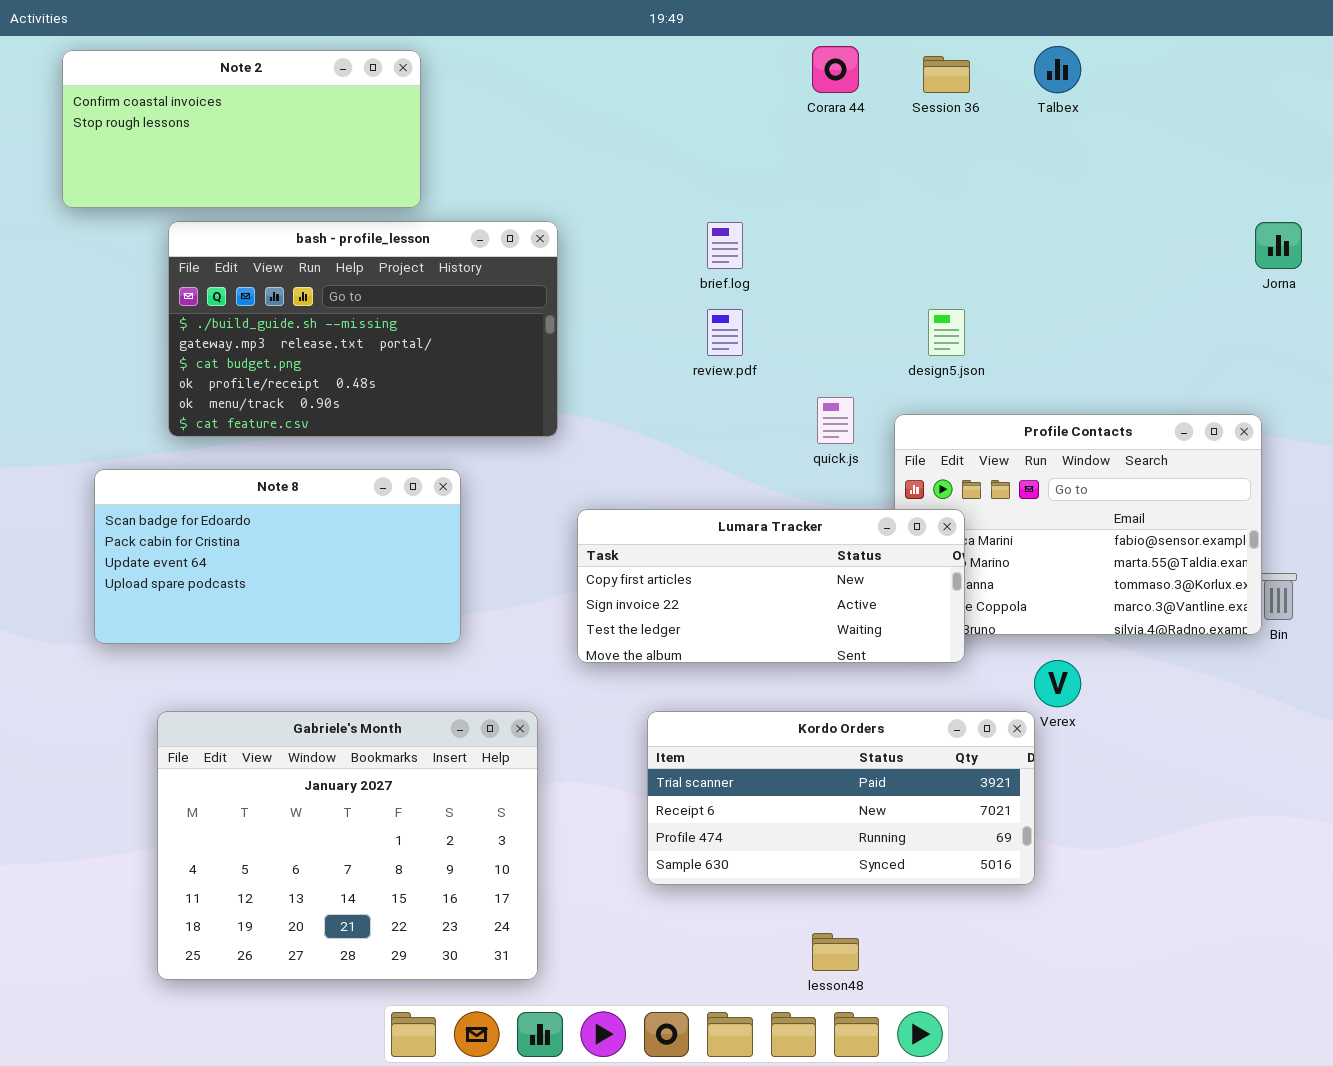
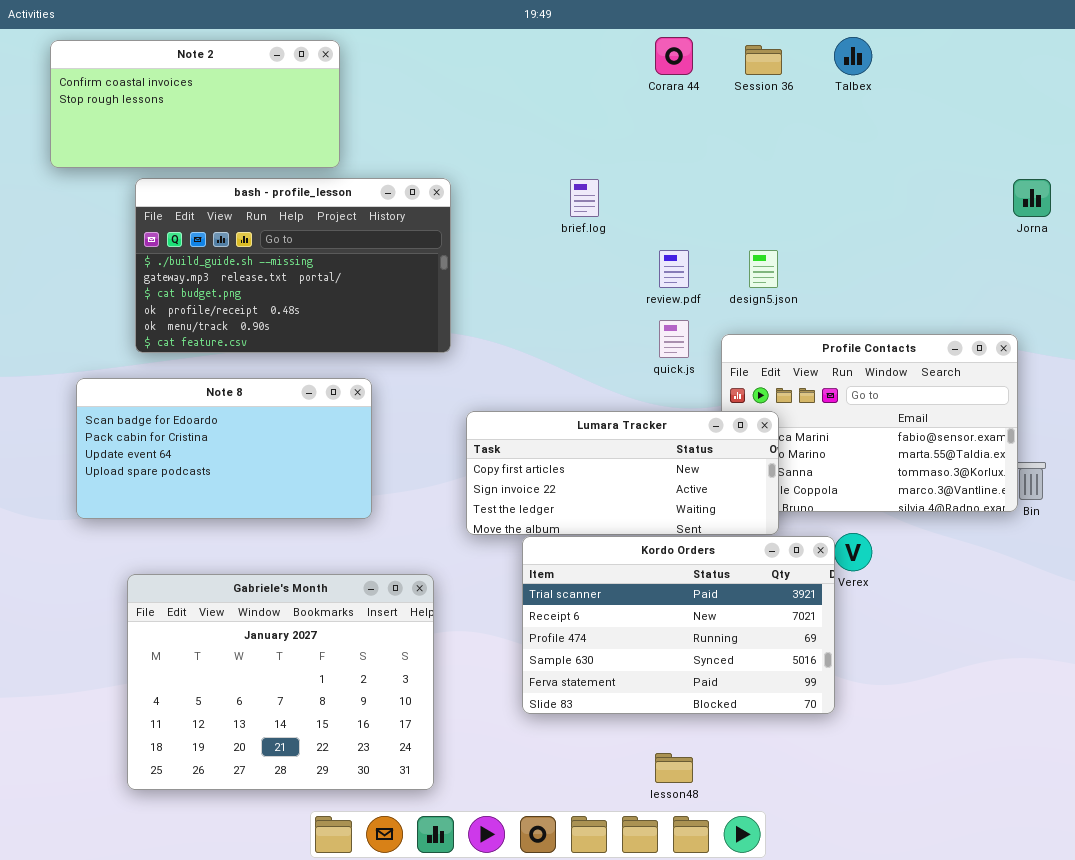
review.pdf: [707,309,743,356] -> [659,250,689,288], moved
Kordo Orders: [647,711,1035,885] -> [522,536,835,714], resized

